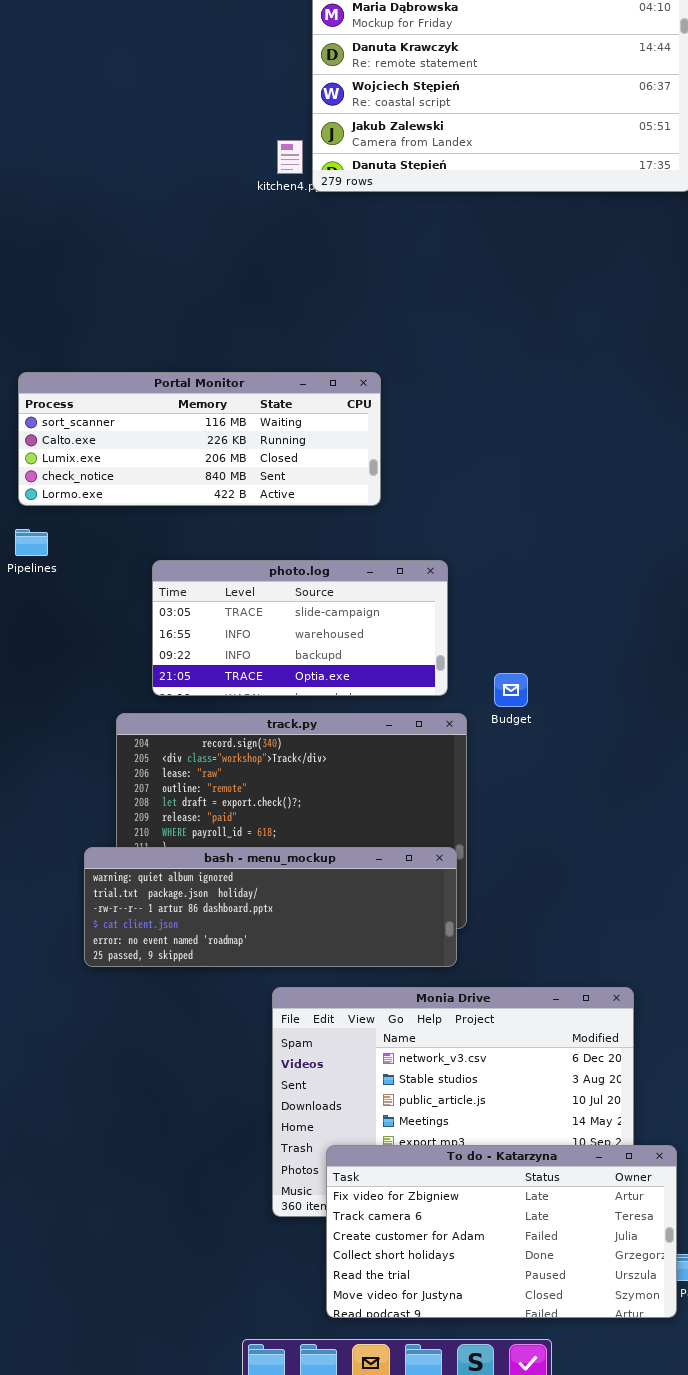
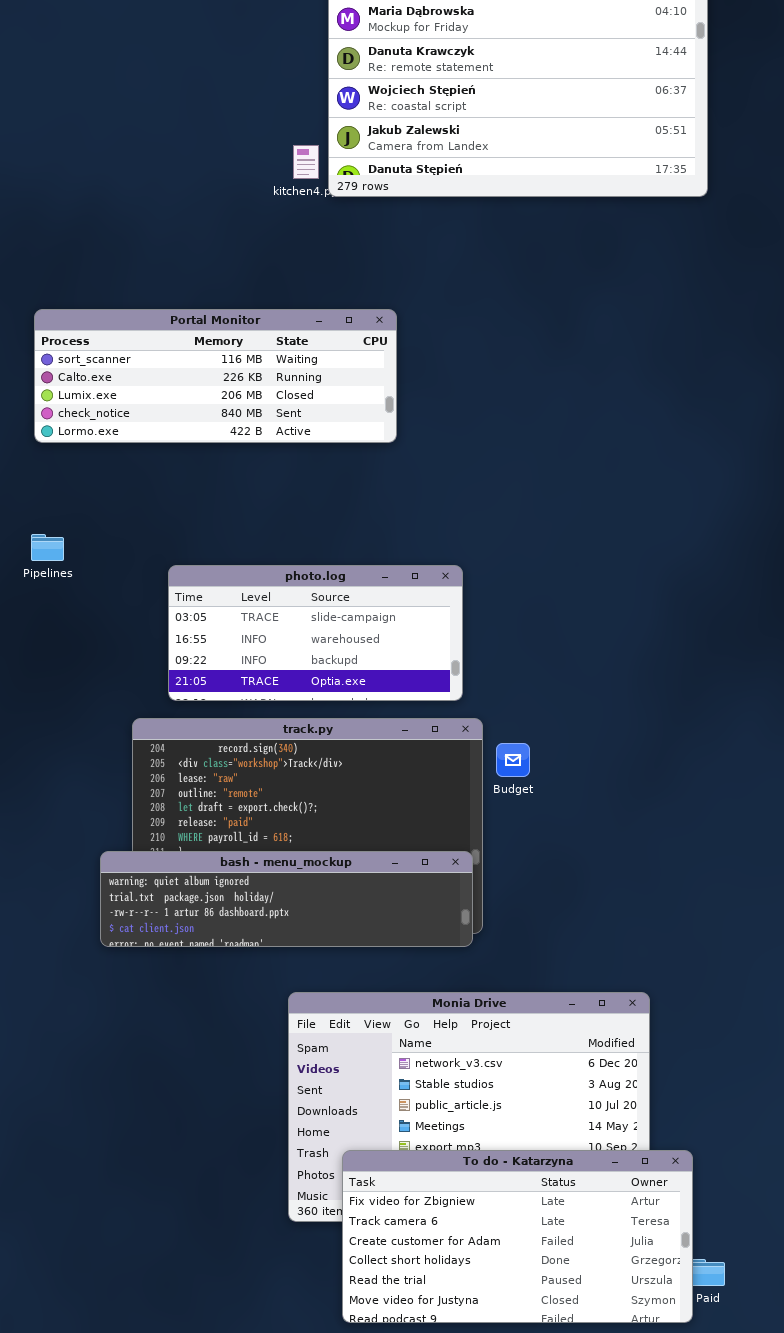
Portal Monitor: [18,372,381,506] -> [34,309,397,443], moved
Budget: [494,673,528,707] -> [496,743,530,777], moved
bash - menu_mockup: [84,847,457,967] -> [100,851,473,947], resized

